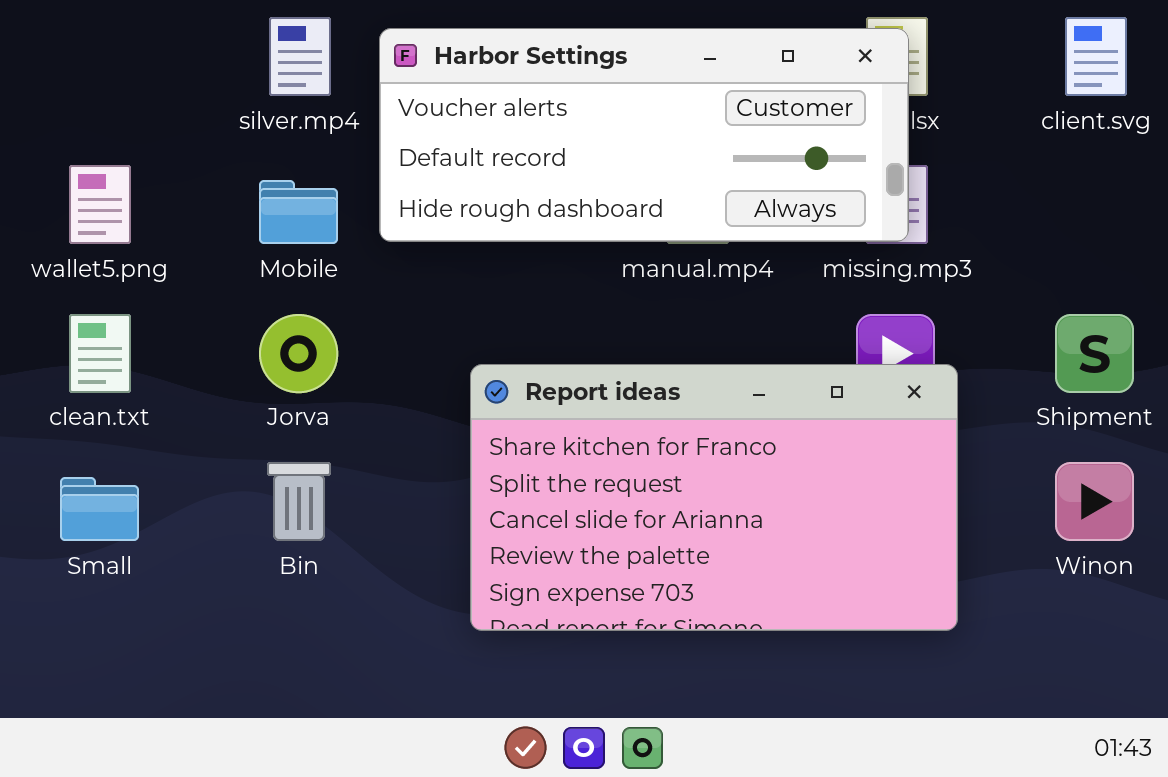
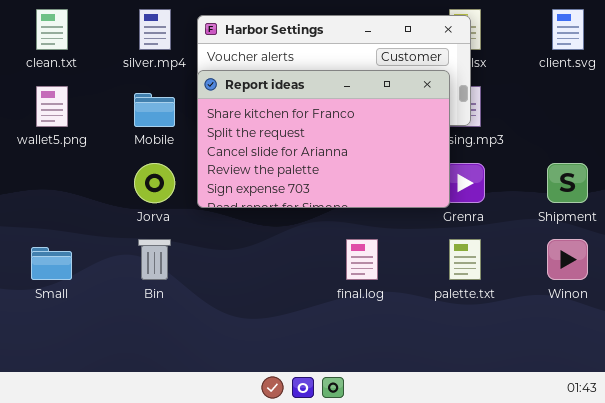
clean.txt: [69,314,131,393] -> [36,9,68,50], moved
Report ideas: [470,364,958,631] -> [197,70,450,208], moved

